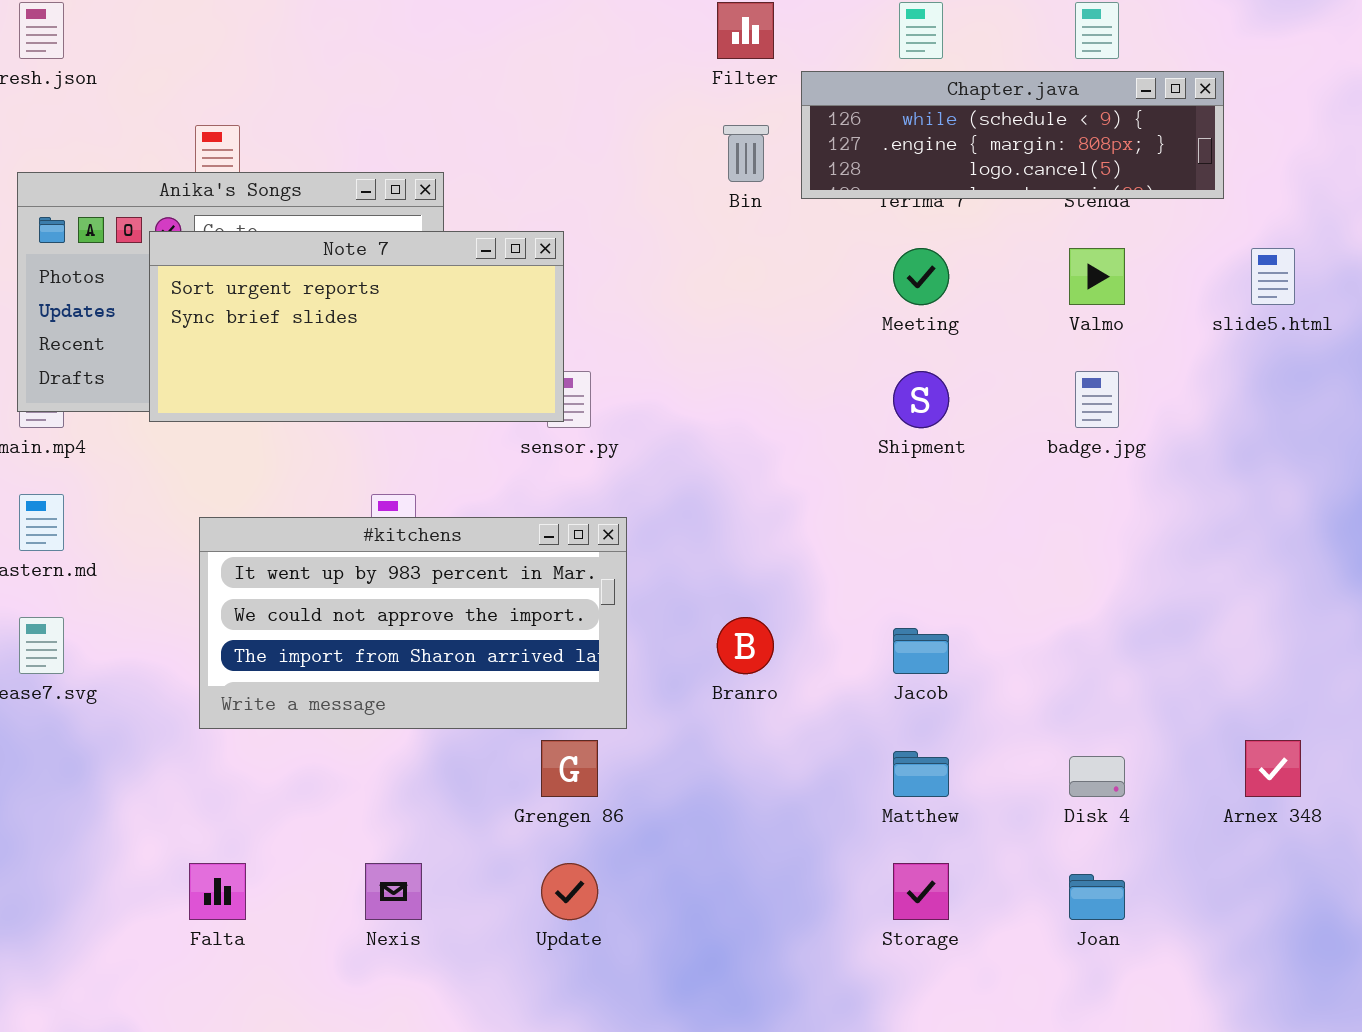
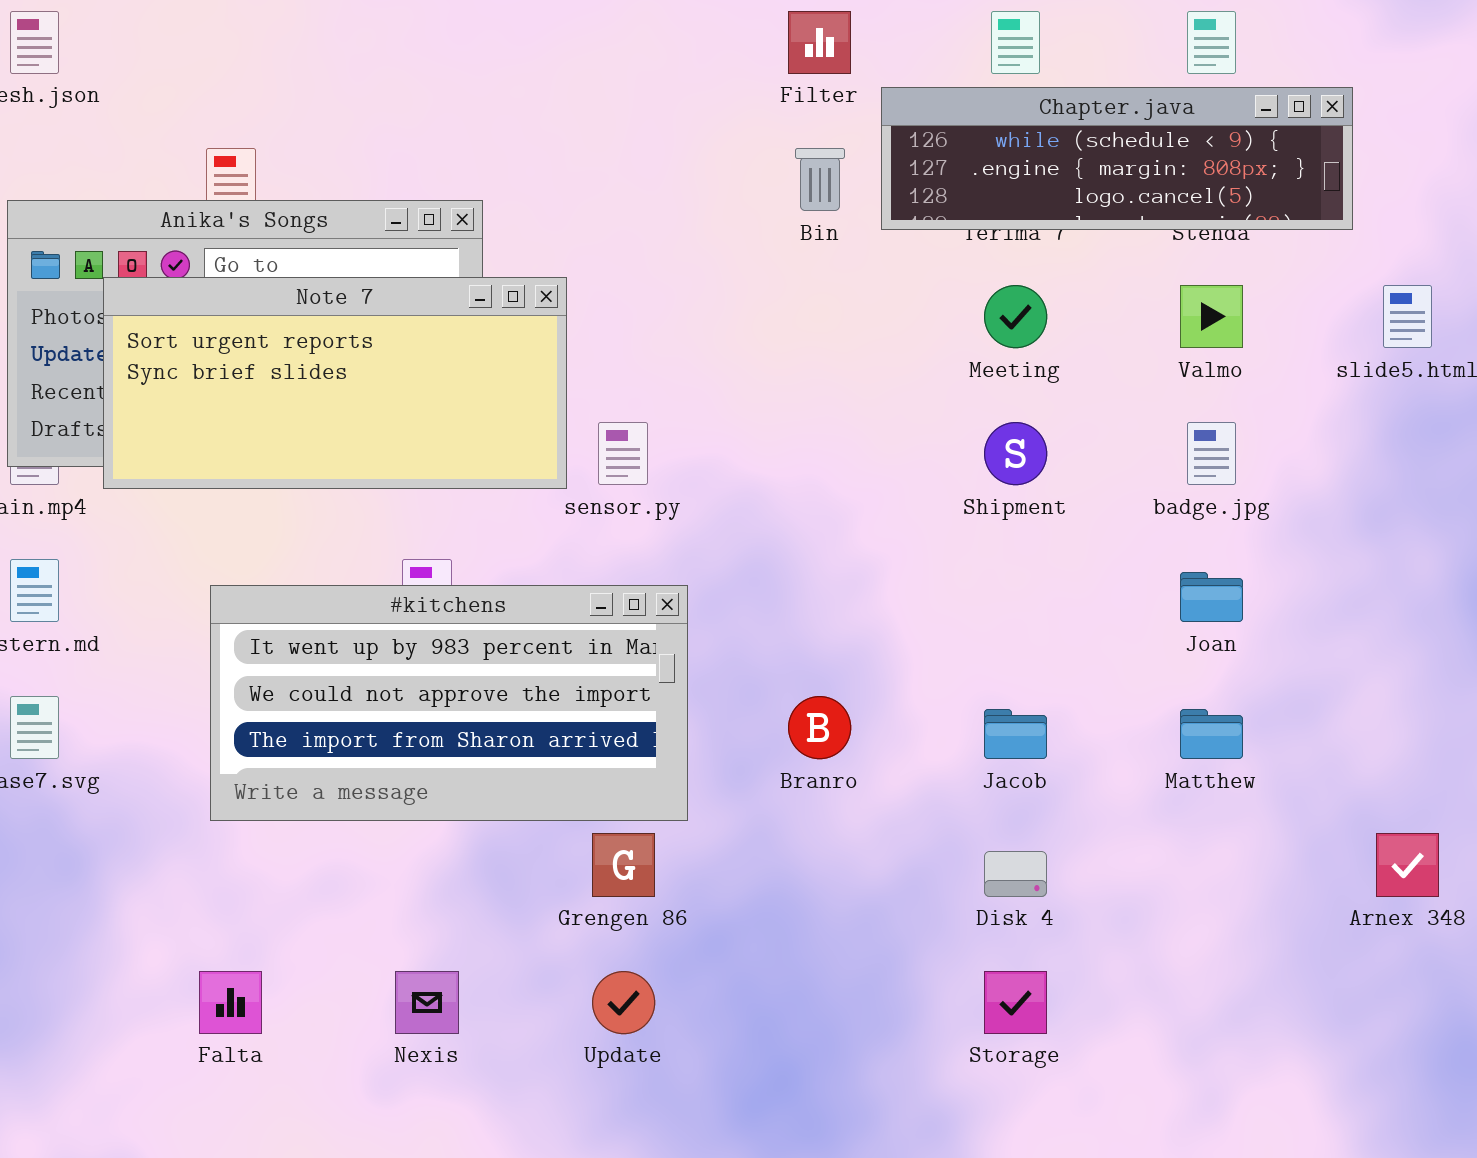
Note 7: [149,231,564,422] -> [103,277,567,489], moved
Matthew: [893,751,949,797] -> [1180,709,1243,759], moved
Disk 4: [1069,756,1125,797] -> [984,851,1047,897], moved
Joan: [1069,874,1125,920] -> [1180,572,1243,622], moved

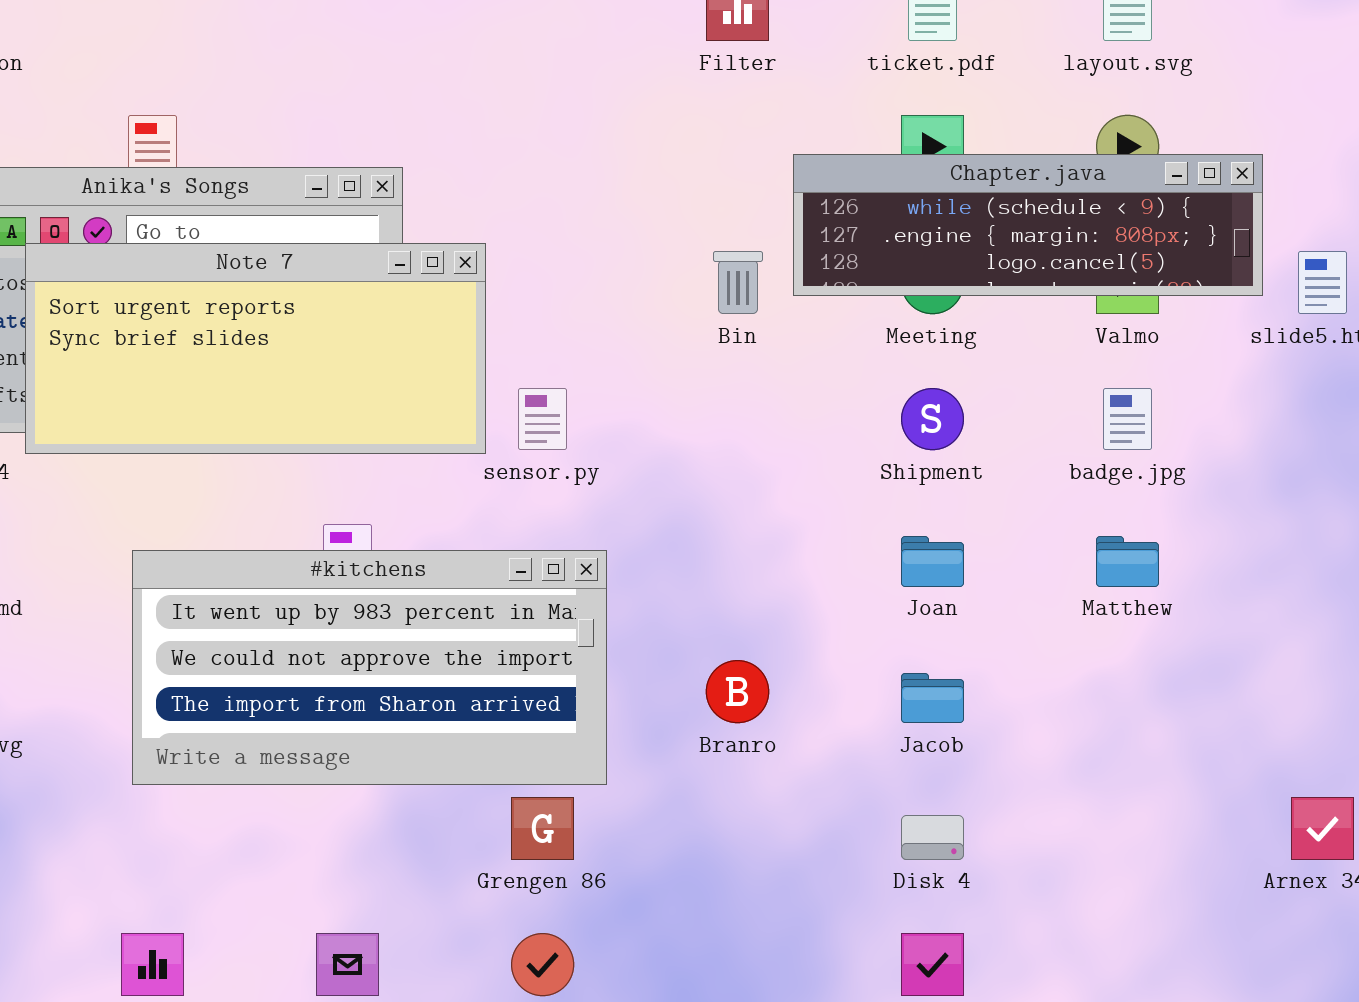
Chapter.java: [881,87,1353,230] -> [793,154,1263,296], moved
Bin: [795,148,845,211] -> [713,251,763,314], moved
Joan: [1180,572,1243,622] -> [901,536,964,587], moved
Matthew: [1180,709,1243,759] -> [1096,536,1159,587], moved

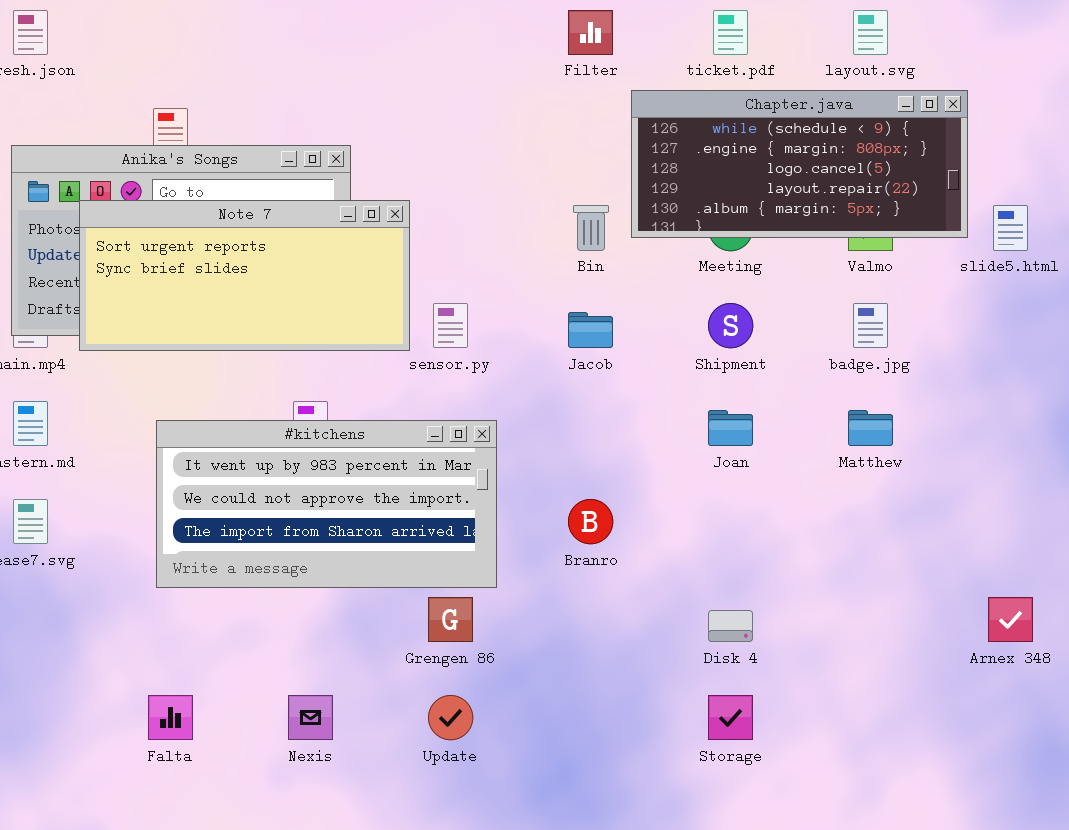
Chapter.java: [793,154,1263,296] -> [631,90,968,238], resized
Jacob: [901,673,964,723] -> [568,312,613,348], moved

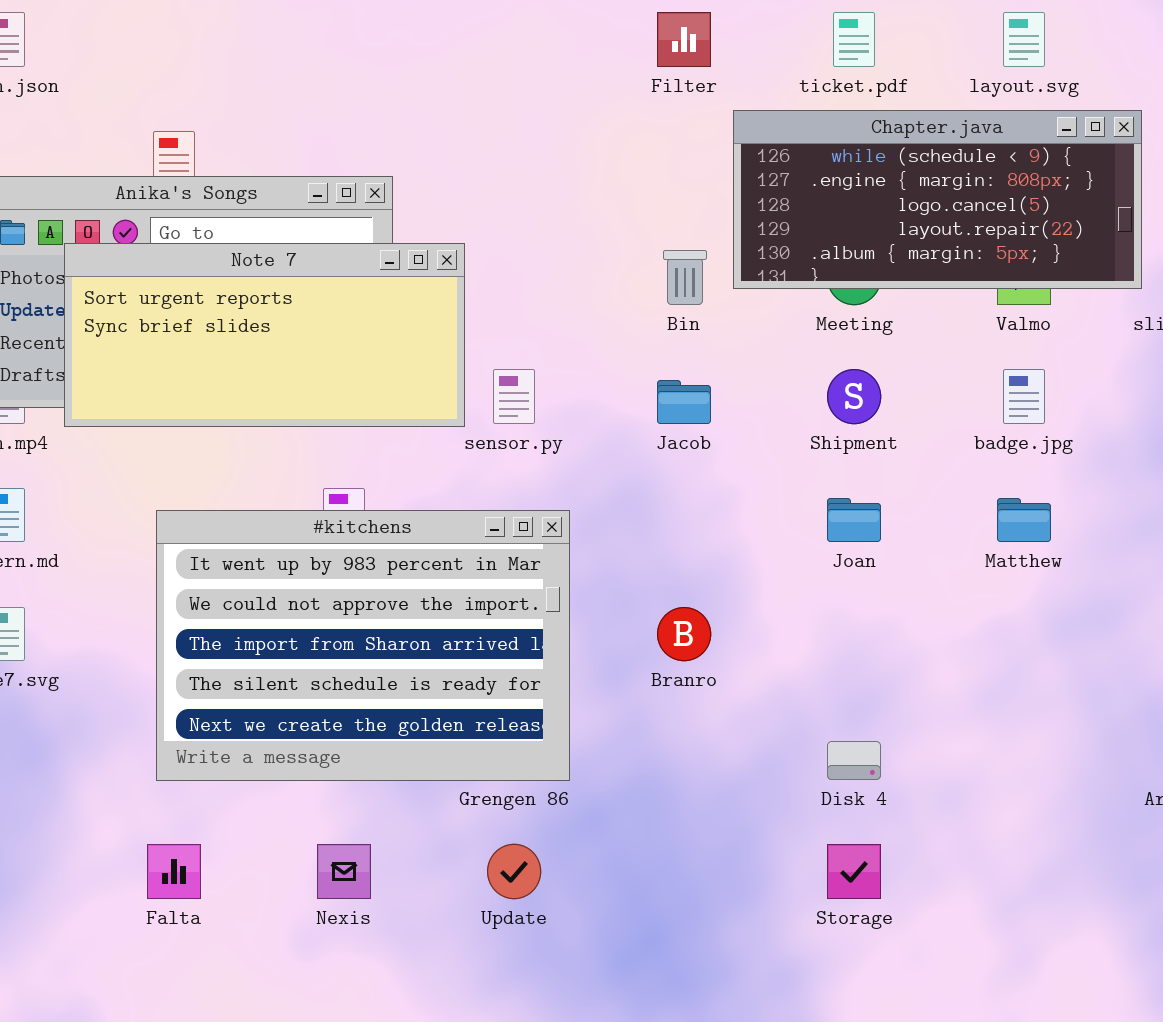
#kitchens: [156,420,497,588] -> [156,510,570,781], resized

